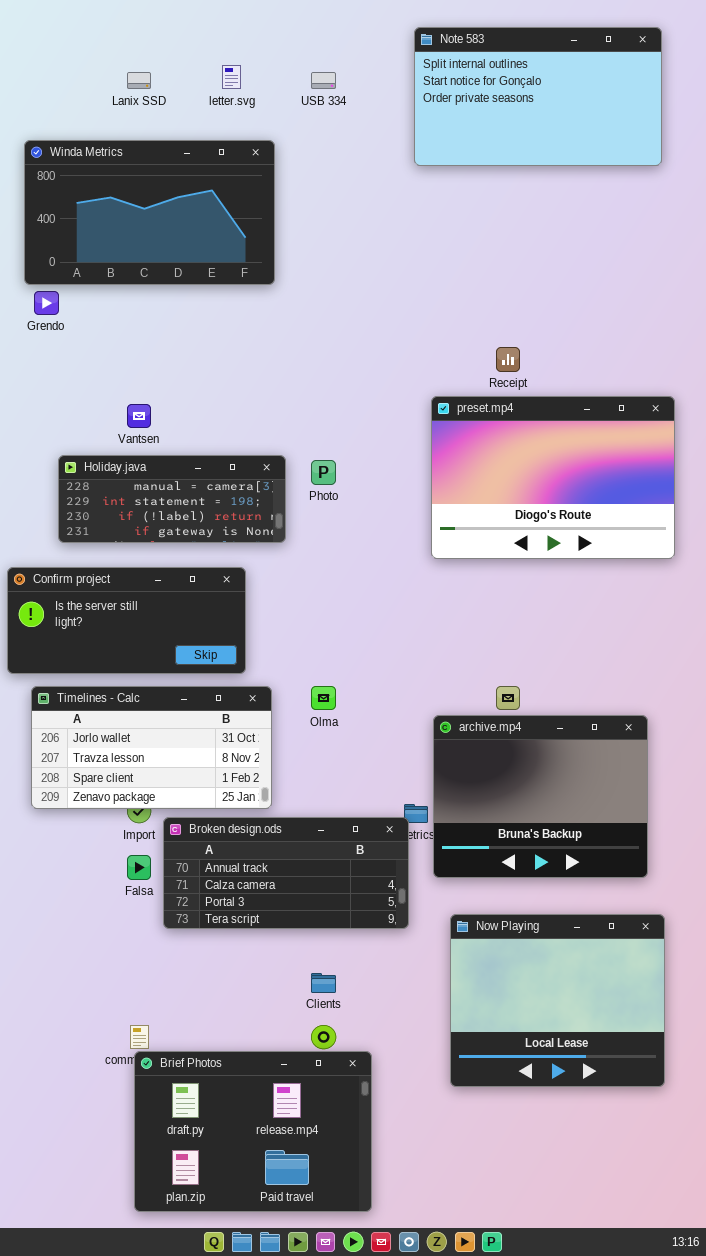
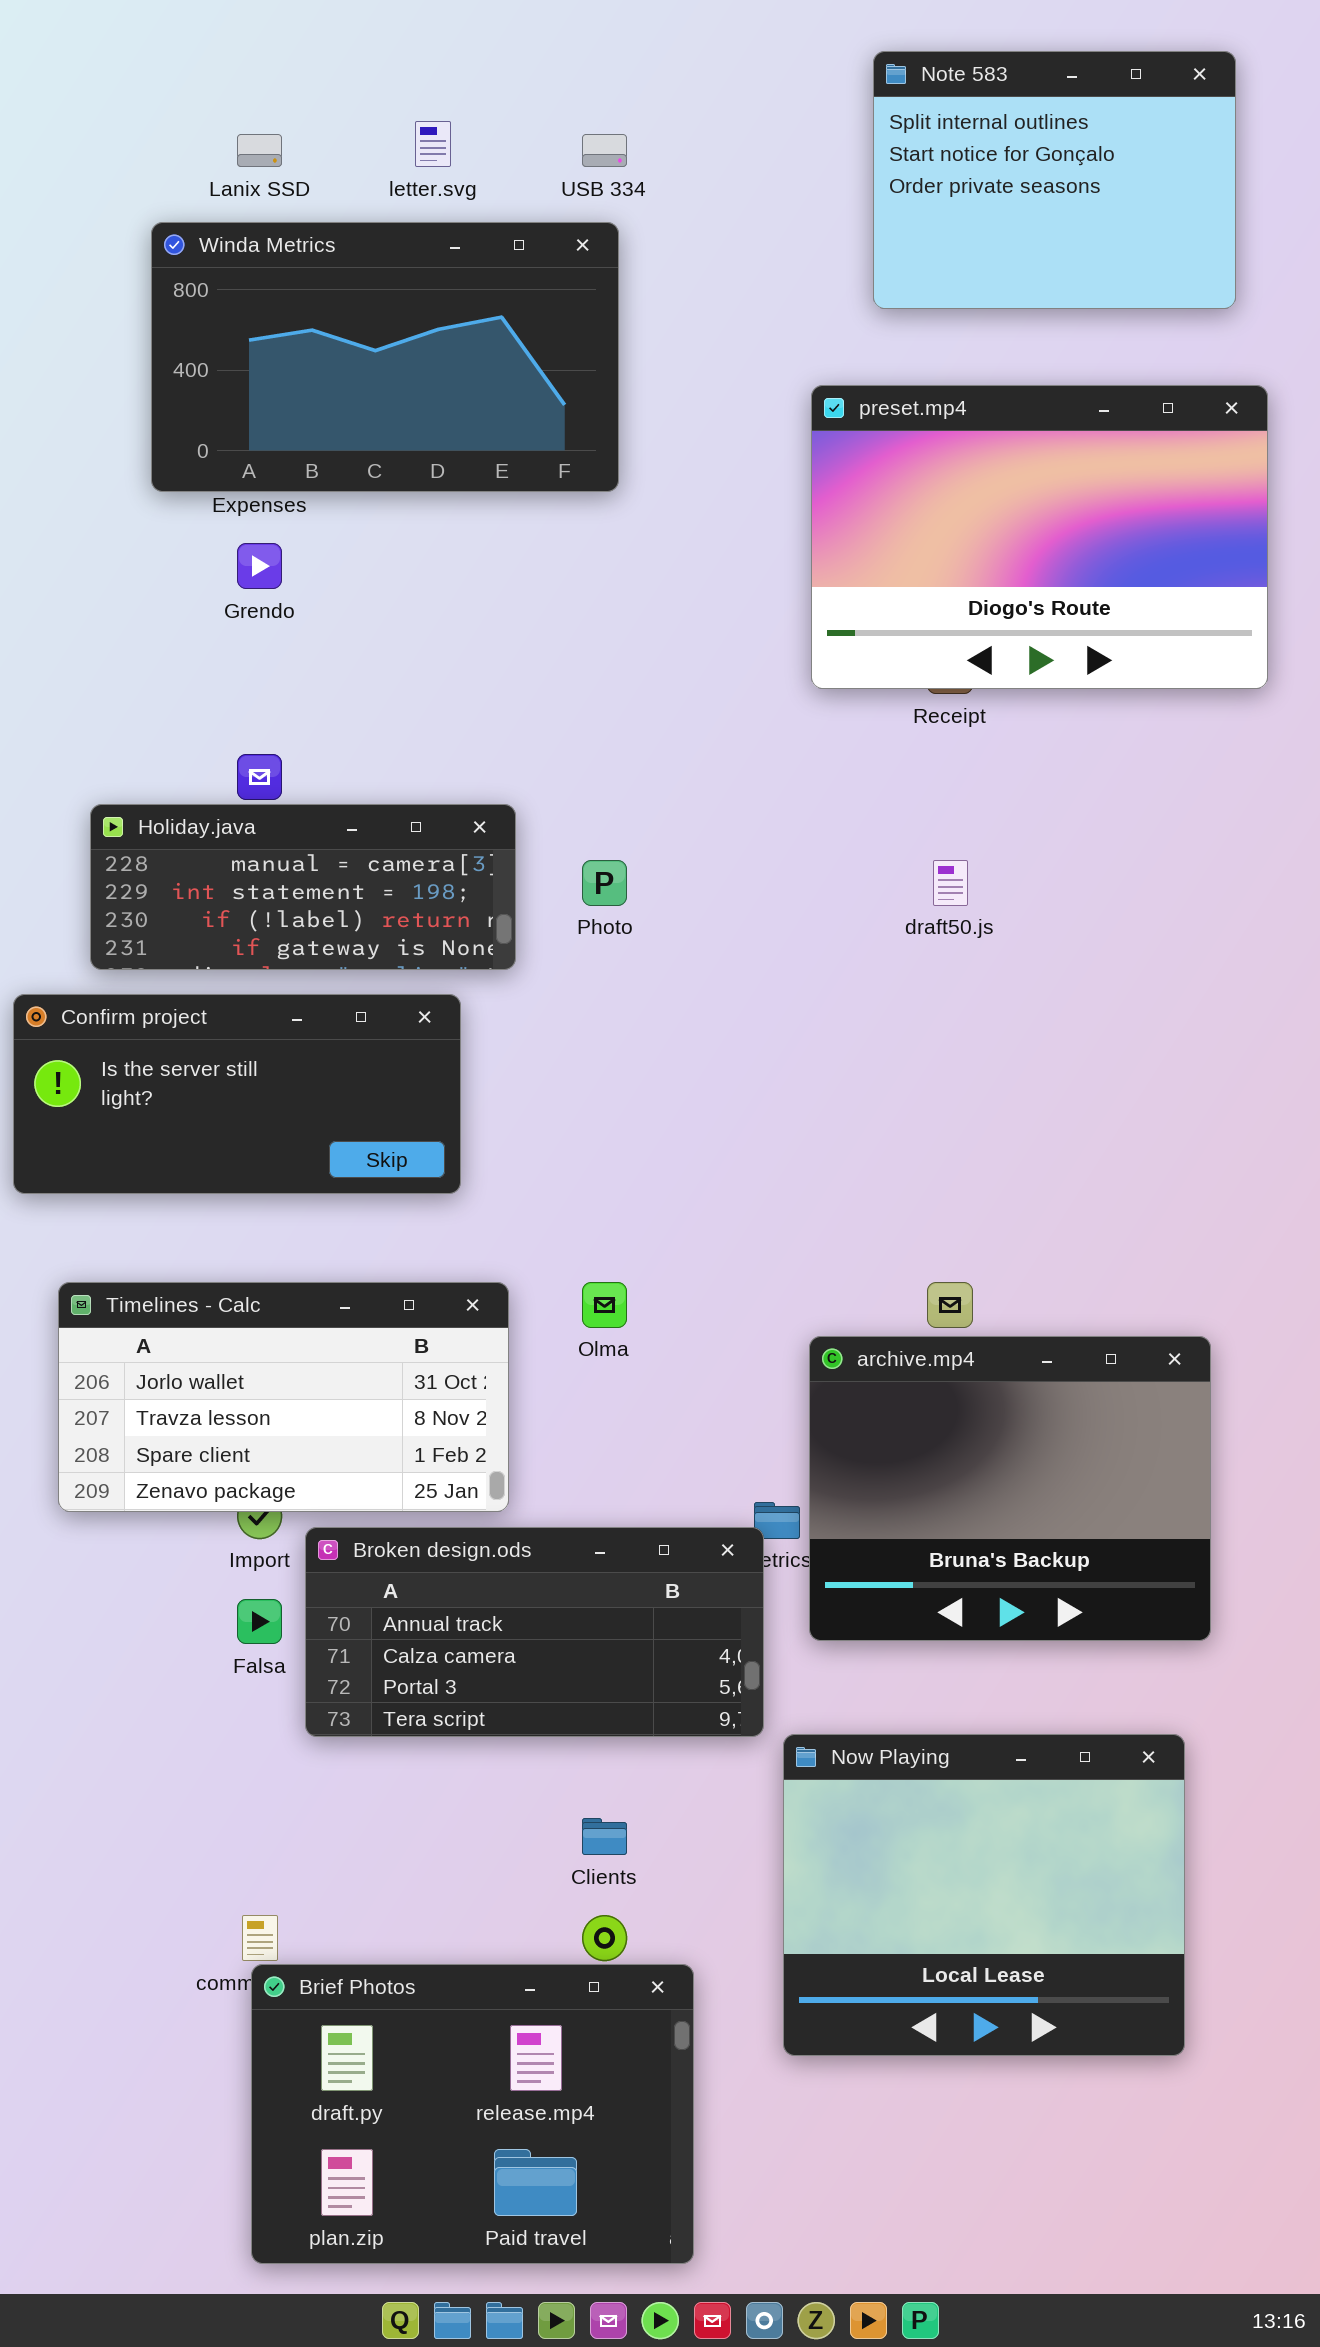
Note 583: [414,27,662,166] -> [873,51,1236,309], resized
Winda Metrics: [24,140,275,285] -> [151,222,619,492], moved
Grendo: [34,291,59,315] -> [237,543,282,589], moved
preset.mp4: [431,396,675,559] -> [811,385,1268,689], moved
Holiday.java: [58,455,286,543] -> [90,804,516,970], moved
Confirm project: [7,567,246,674] -> [13,994,461,1194], moved
Now Playing: [450,914,665,1087] -> [783,1734,1185,2056], moved

